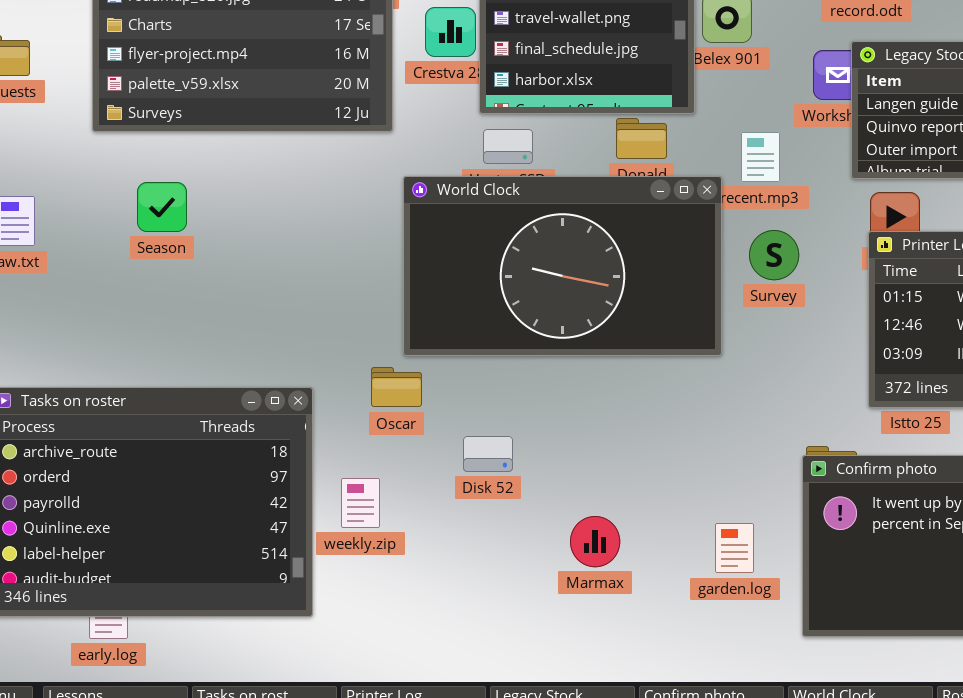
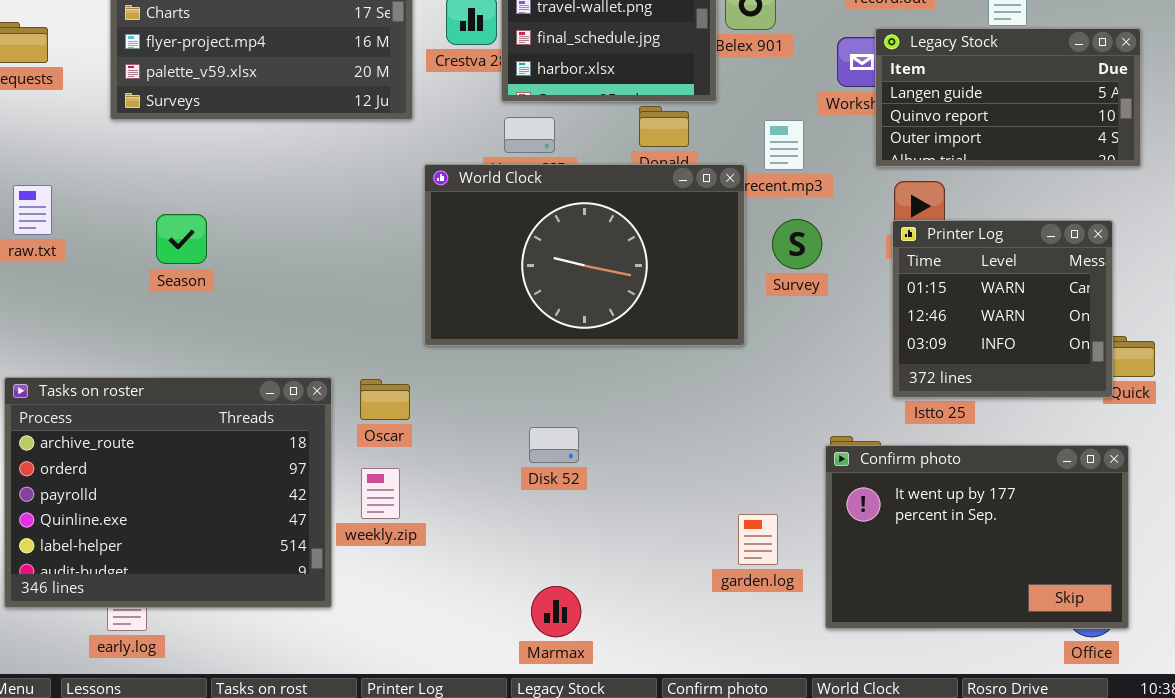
Season: [137,182,187,232] -> [156,214,207,264], moved
Oscar: [371,367,422,407] -> [360,379,410,420], moved
Disk 52: [463,436,513,472] -> [529,427,579,463], moved
Marmax: [570,516,620,567] -> [531,586,581,637], moved

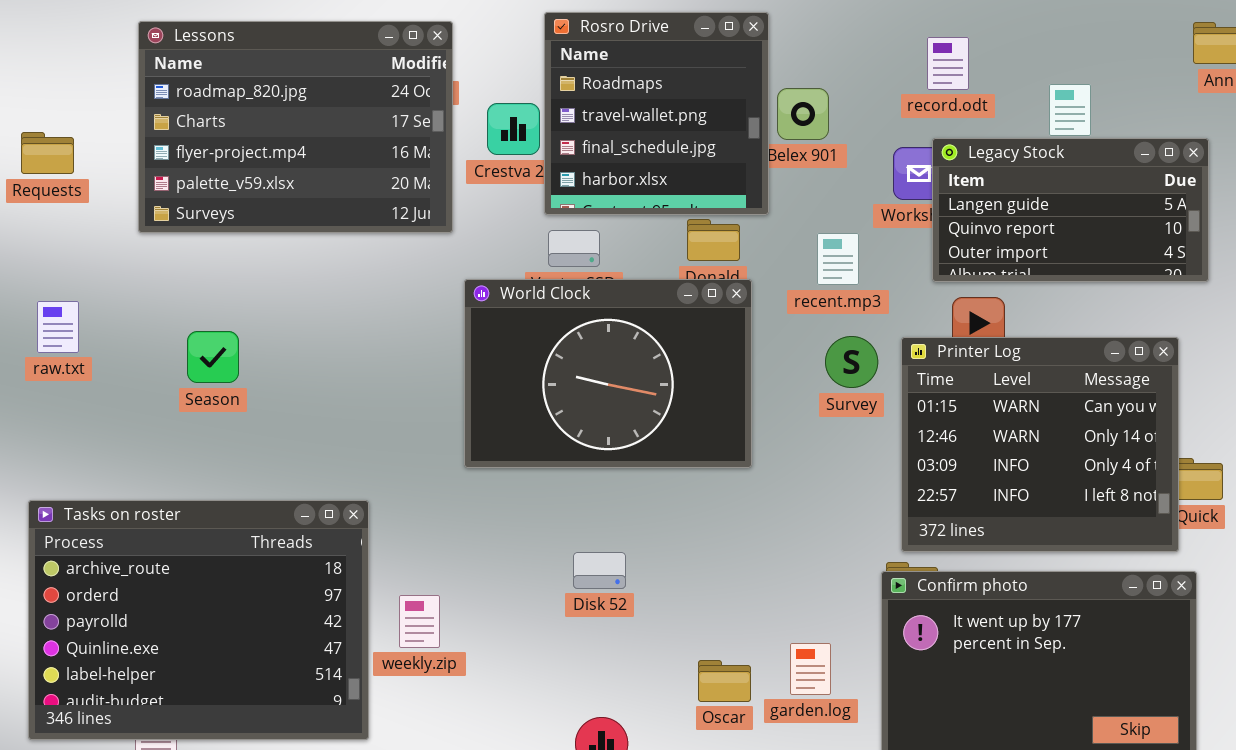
World Clock: [424,164,745,346] -> [464,279,752,468], resized
Printer Log: [892,220,1113,398] -> [901,337,1179,552], resized
Oscar: [360,379,410,420] -> [698,660,751,702], moved

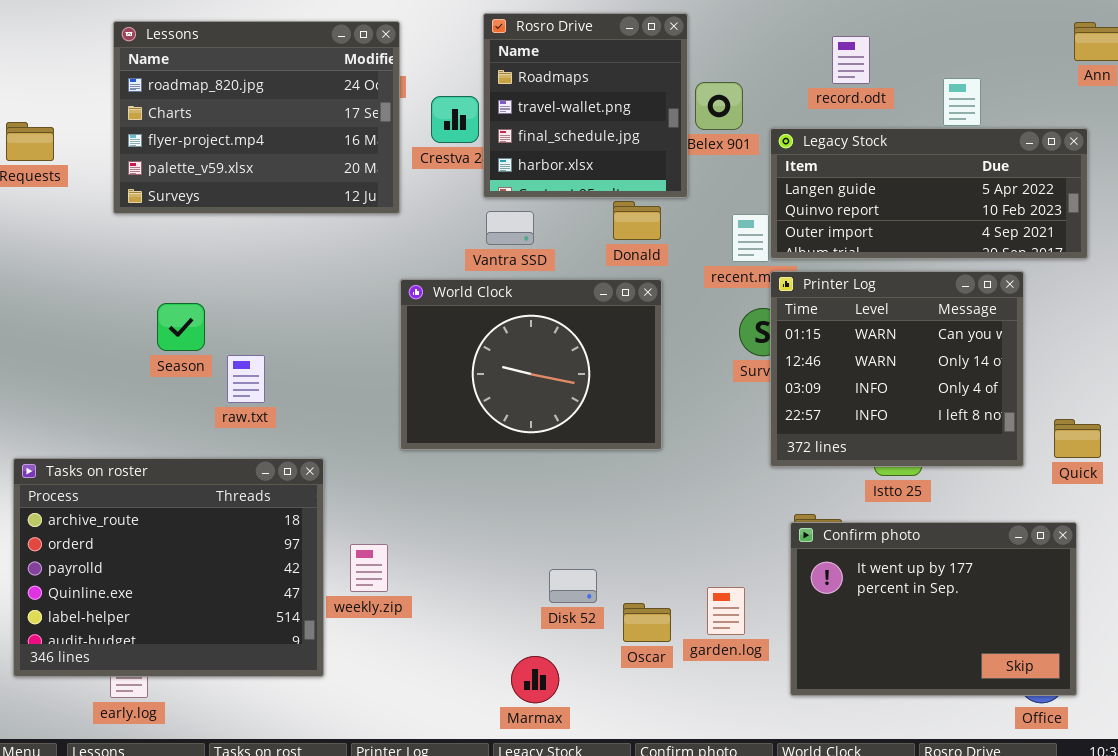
Legacy Stock: [932,138,1209,282] -> [770,128,1088,259], resized
World Clock: [464,279,752,468] -> [400,279,662,450], moved
raw.txt: [37,301,79,353] -> [227,355,265,403], moved
Printer Log: [901,337,1179,552] -> [770,271,1024,467], moved
Disk 52: [573,552,626,589] -> [549,569,597,603], moved

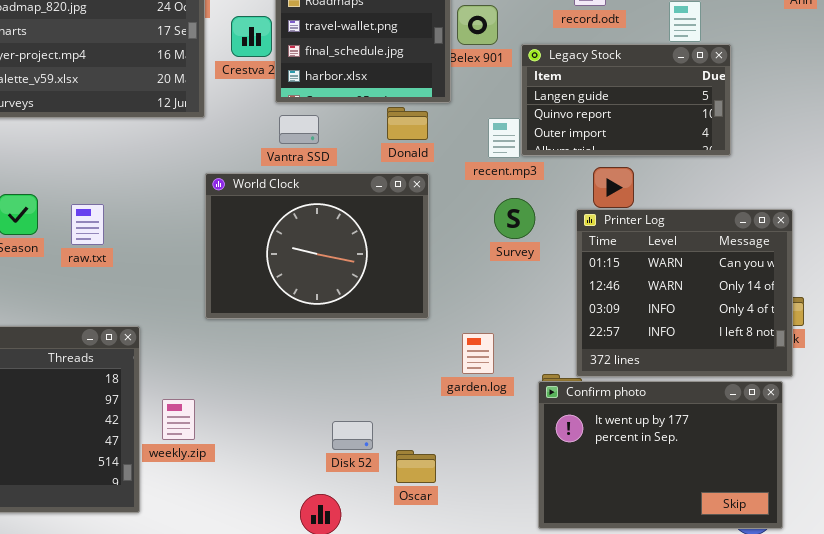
Legacy Stock: [770,128,1088,259] -> [521,44,731,156], resized
Printer Log: [770,271,1024,467] -> [576,209,793,377], moved
raw.txt: [227,355,265,403] -> [71,204,104,245], moved
garden.log: [707,587,745,635] -> [462,333,494,374], moved

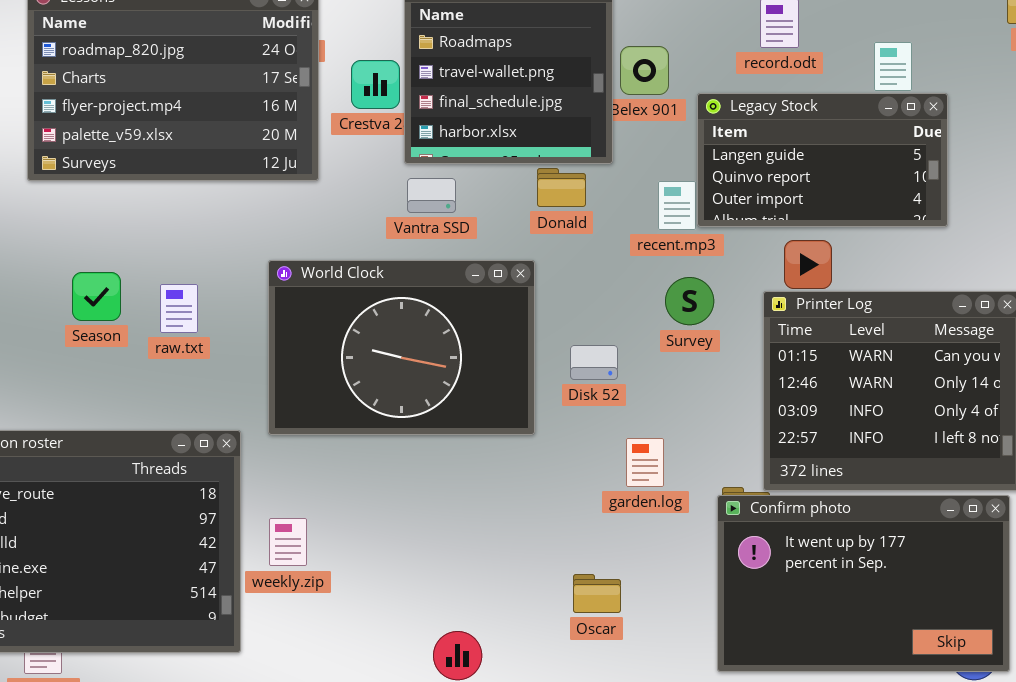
World Clock: [205,173,429,319] -> [268,260,535,435], moved
Disk 52: [332,421,373,450] -> [570,345,618,380], moved
Oscar: [396,450,436,483] -> [573,574,621,613], moved

